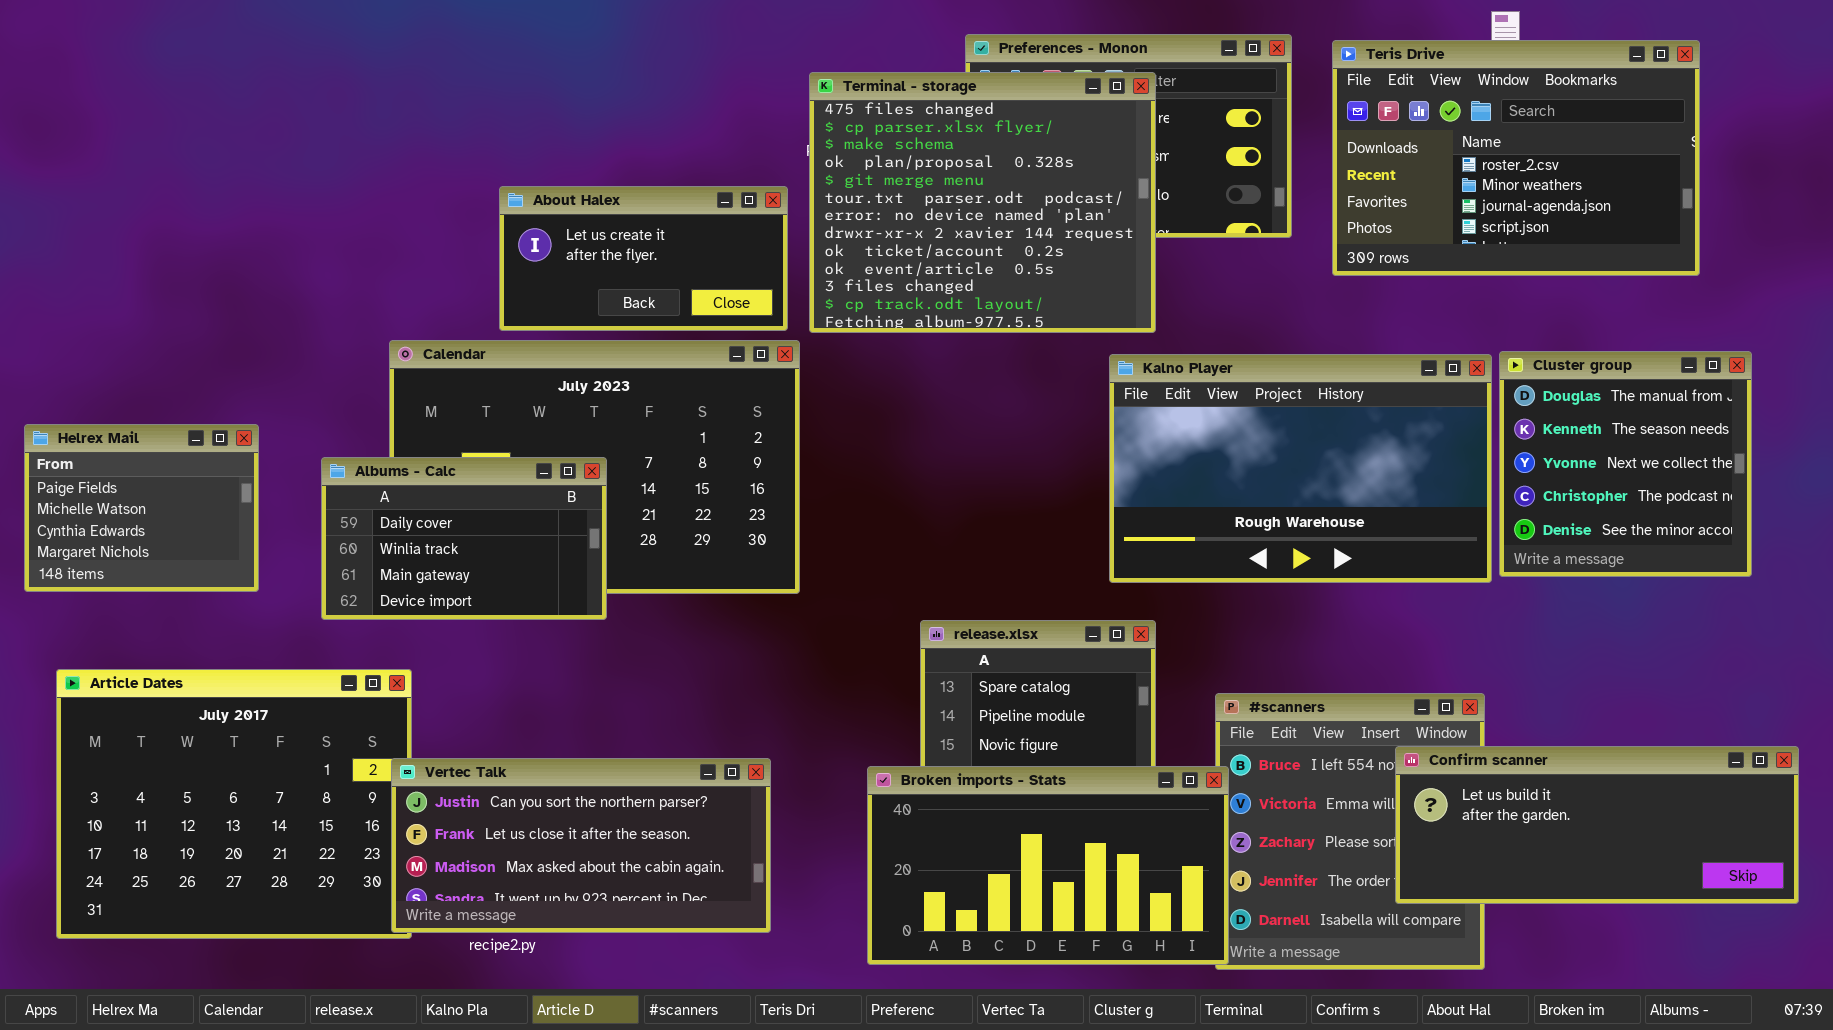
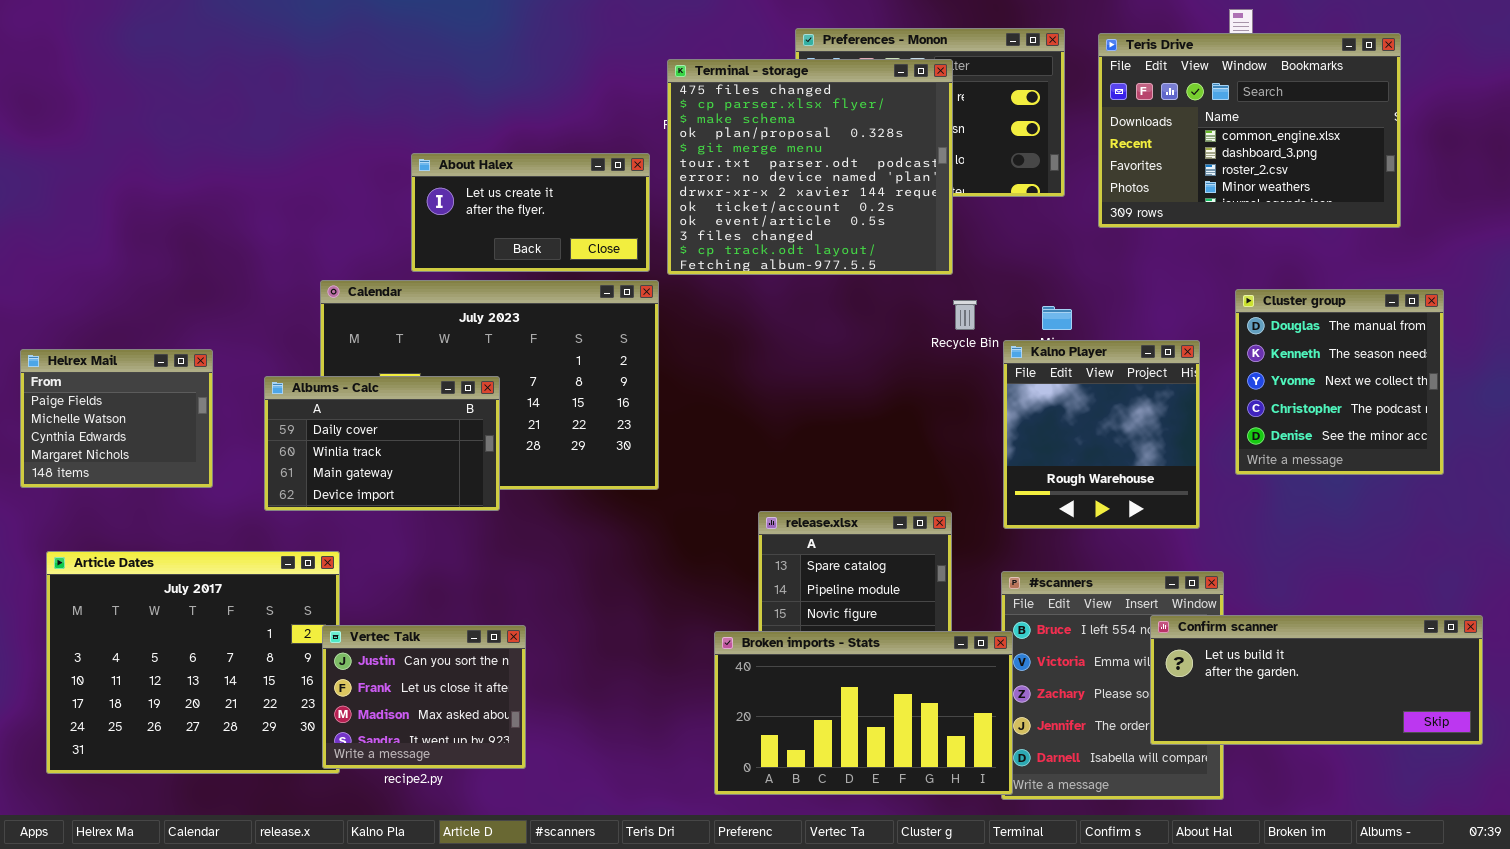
Teris Drive: [1332,40,1700,276] -> [1098,33,1401,228], scrolled up 2 rows
Kalno Player: [1109,354,1492,583] -> [1003,340,1200,529], moved, resized
Vertec Talk: [391,758,771,933] -> [322,625,526,769], resized

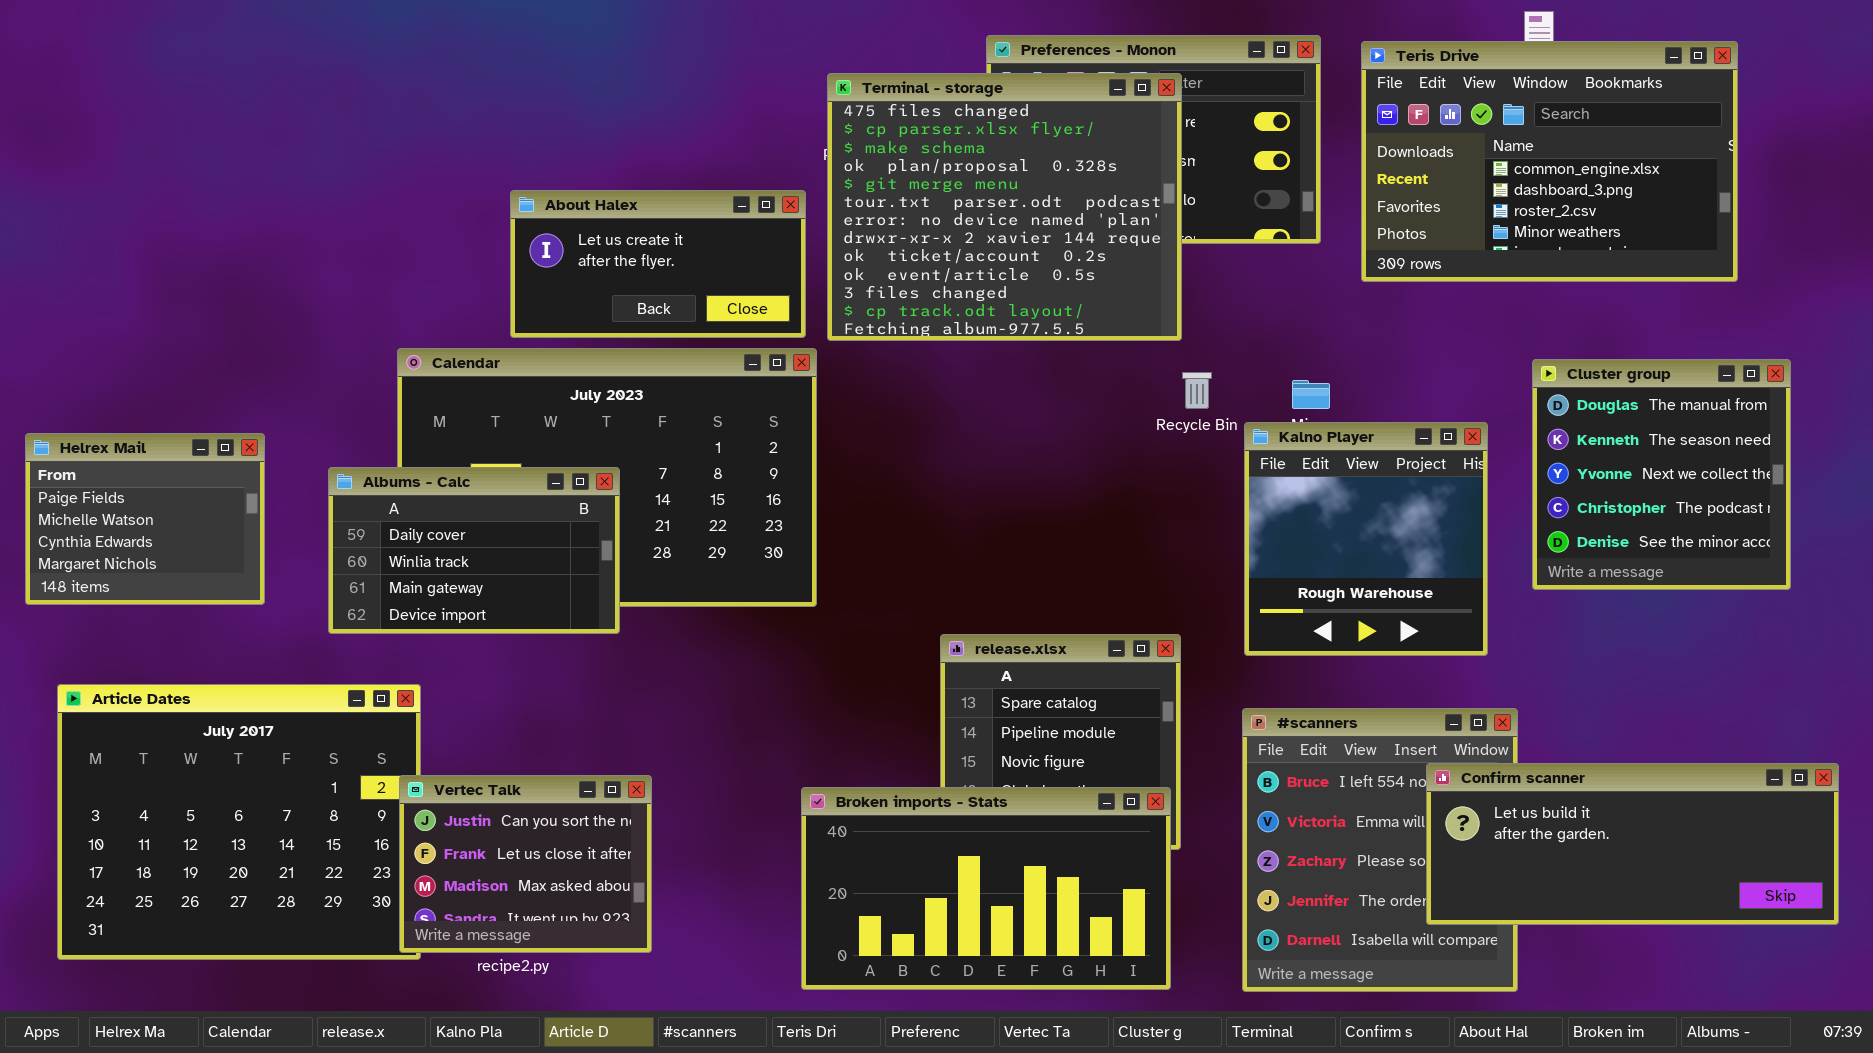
Broken imports - Stats: [714,631,1013,795] -> [801,787,1171,990], moved

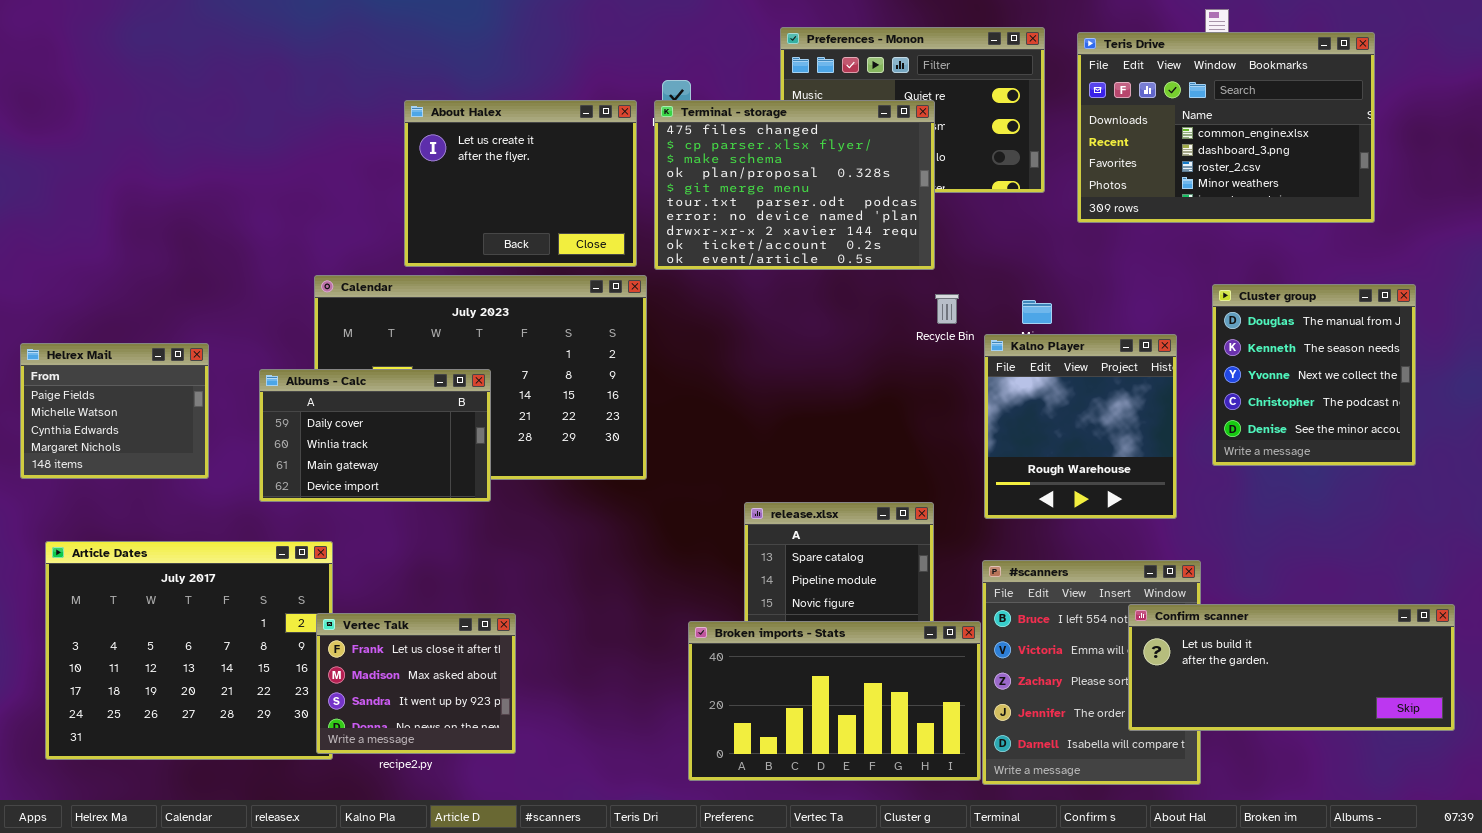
Terminal - storage: [827,73,1182,341] -> [654,100,935,270], resized
About Halex: [510,190,806,338] -> [404,100,637,267], resized
Vertec Talk: [399,775,652,953] -> [316,613,516,754], scrolled down 1 row
Broken imports - Stats: [801,787,1171,990] -> [688,621,981,781], moved

